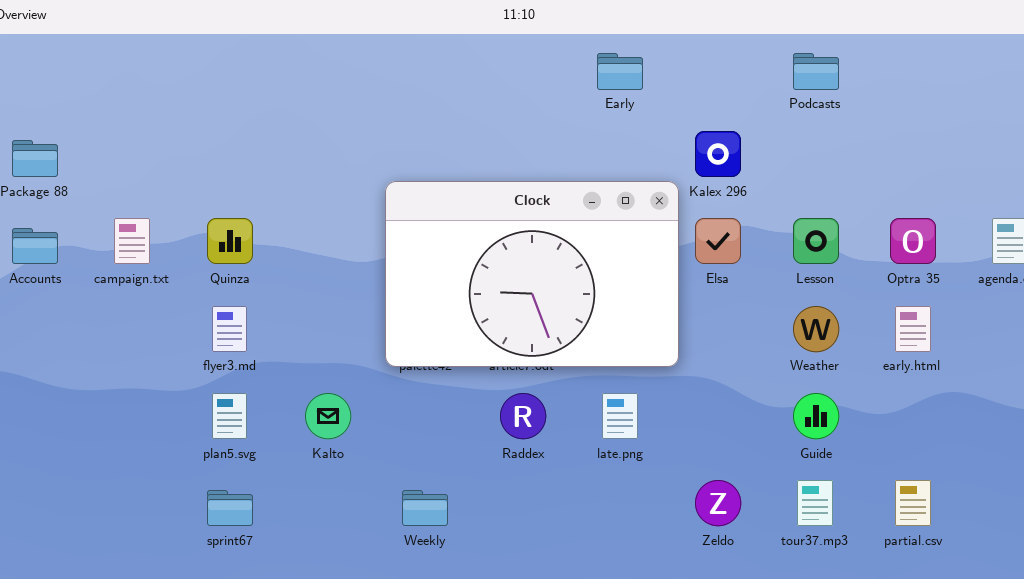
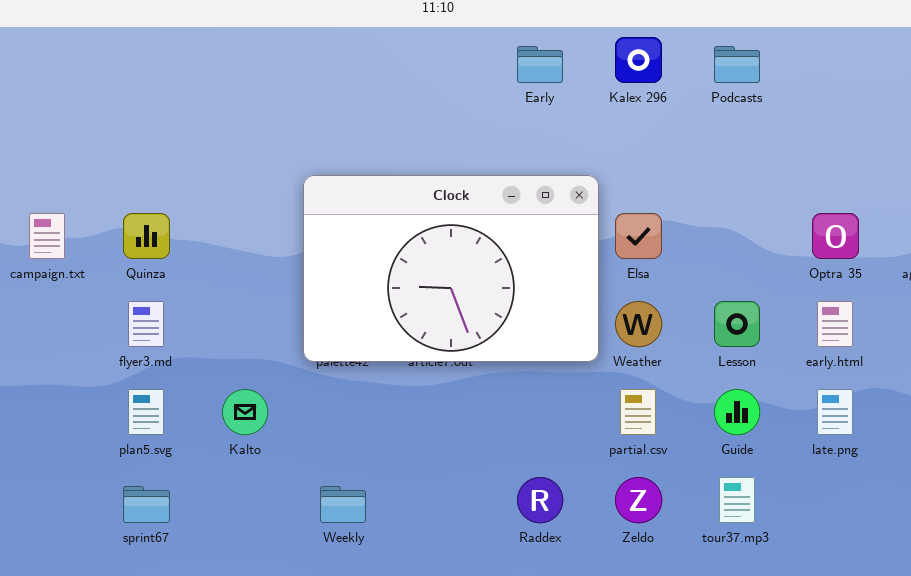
Kalex 296: [695,131,741,177] -> [615,37,662,83], moved
Lesson: [793,218,839,264] -> [714,301,760,347], moved
Weather: [793,306,839,352] -> [615,301,662,347], moved
Raddex: [500,393,546,439] -> [517,477,563,523], moved
late.png: [602,393,638,439] -> [817,389,853,435], moved
partial.csv: [895,480,931,526] -> [620,389,656,435], moved

